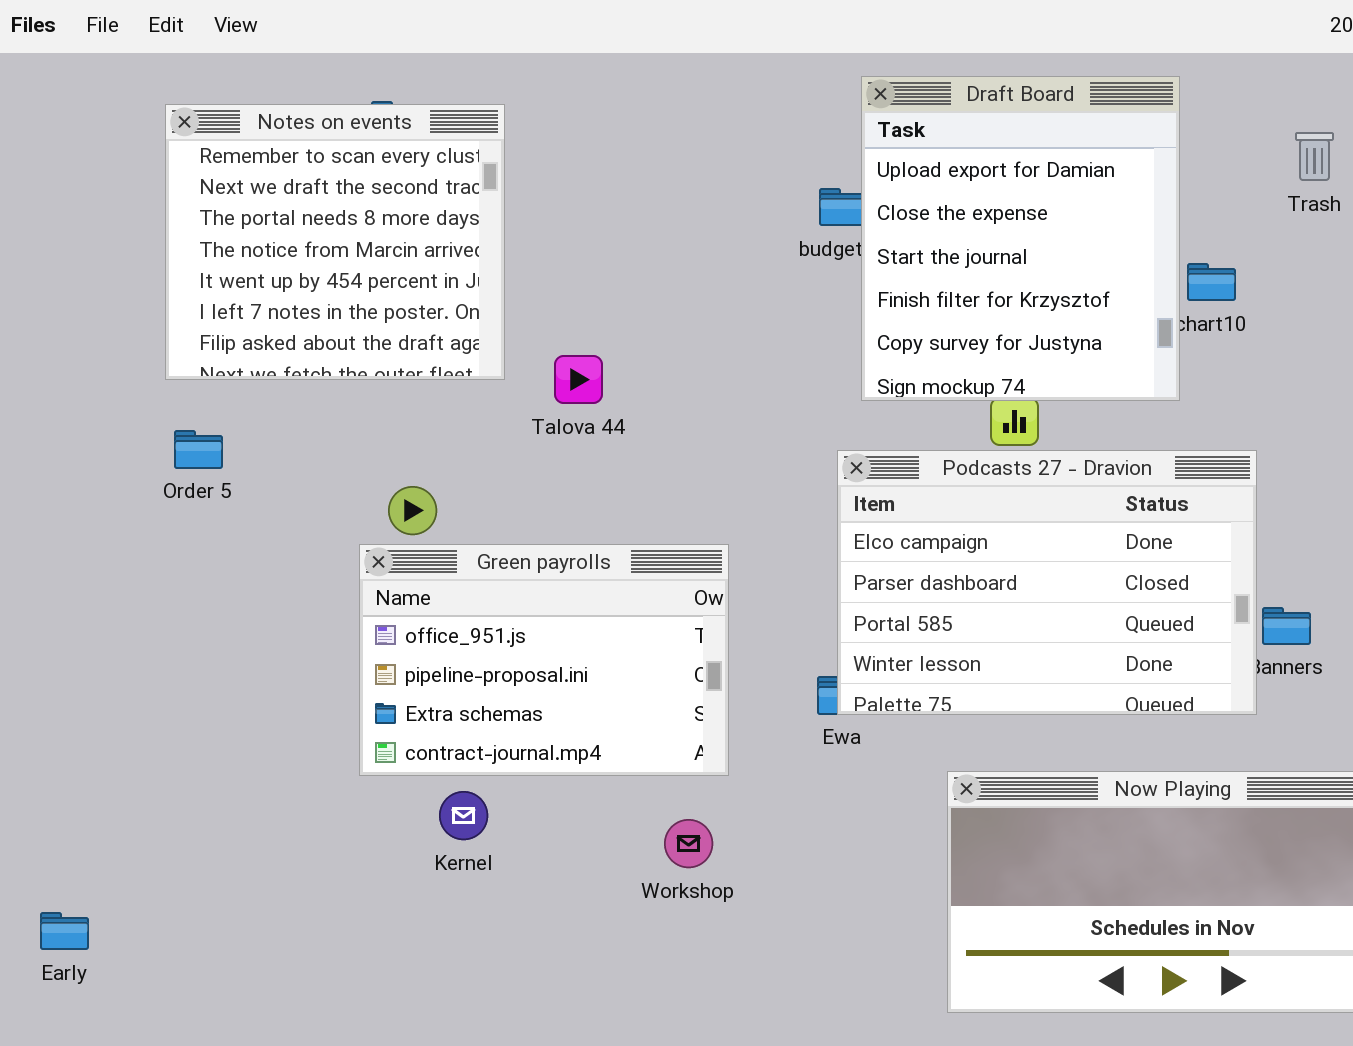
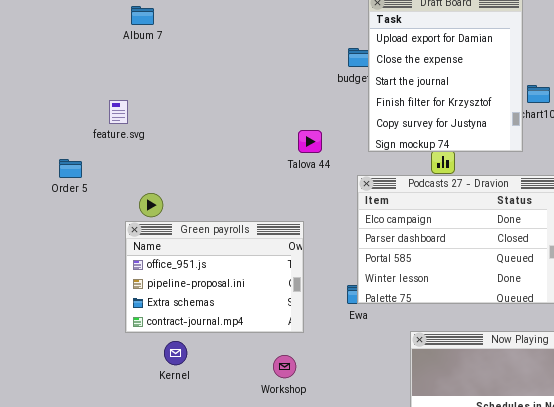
Notes on events: [165,104,505,380] -> none, closed
Talova 44: [554,355,603,404] -> [298,130,322,153], moved
Order 5: [174,430,223,469] -> [59,159,82,178], moved

